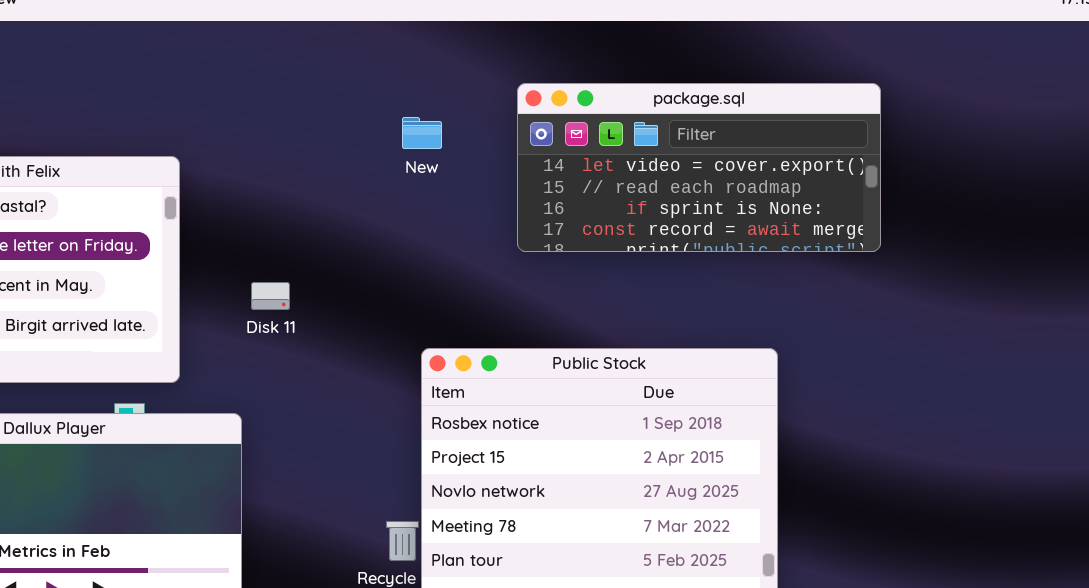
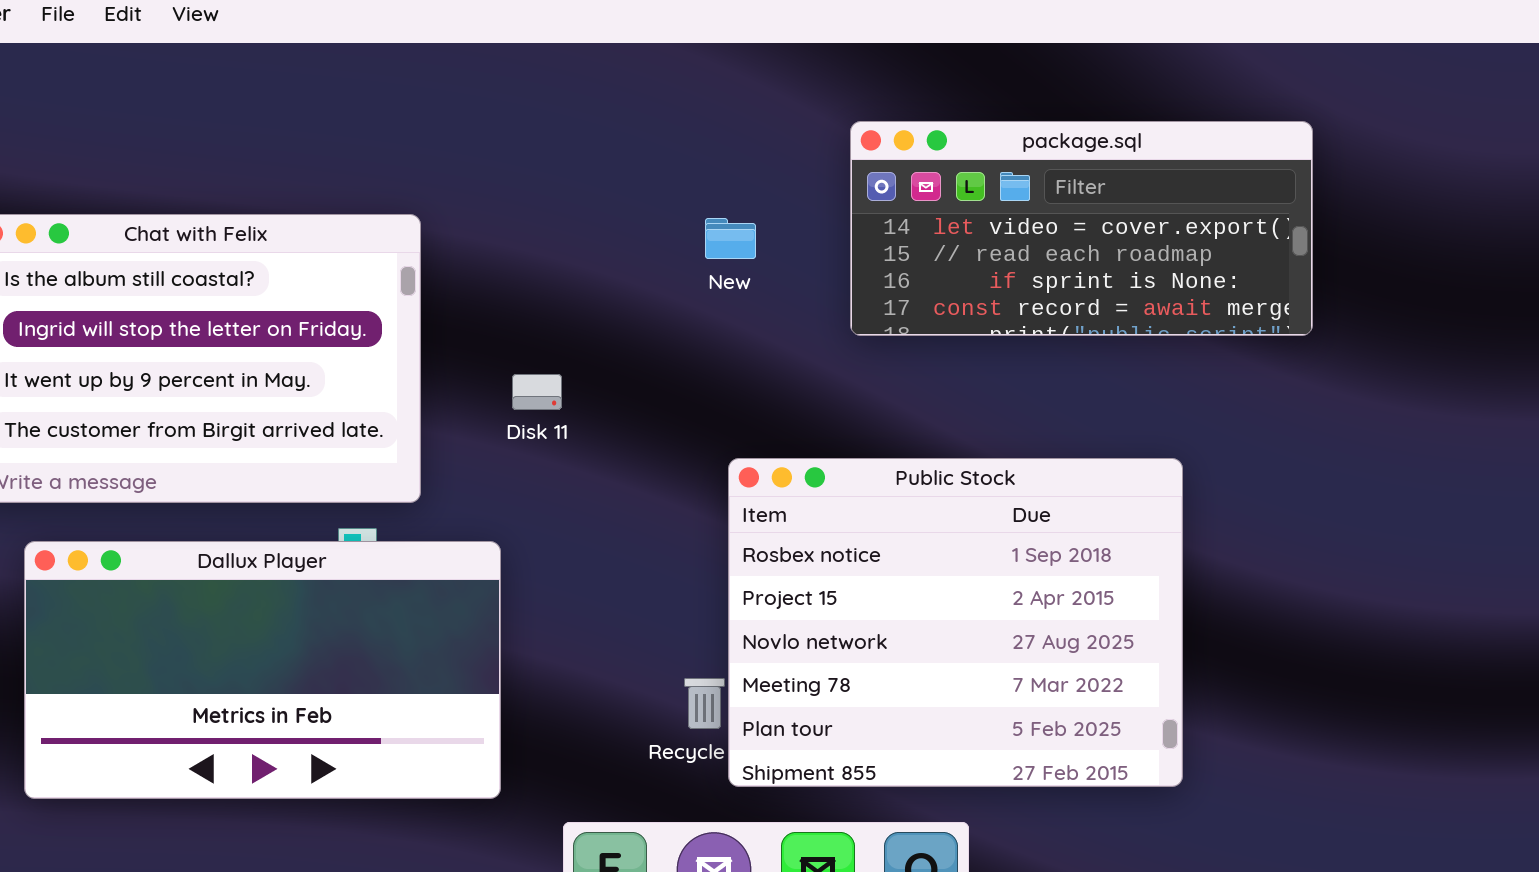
New: [402,117,442,149] -> [705,218,756,259], moved

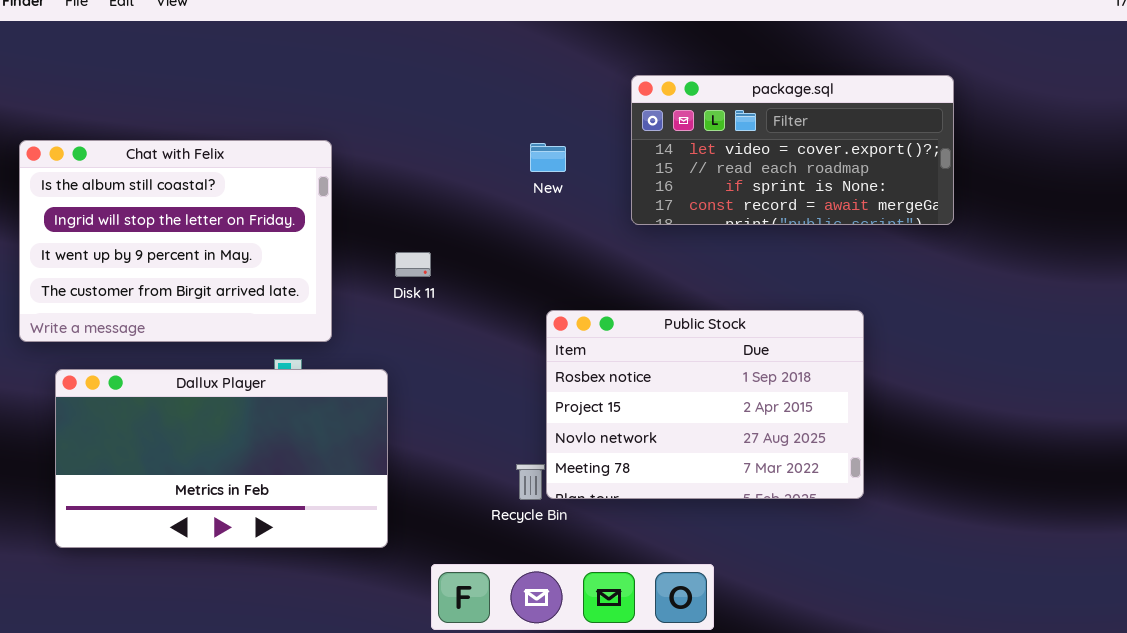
Public Stock: [728,458,1183,787] -> [546,310,864,499], resized

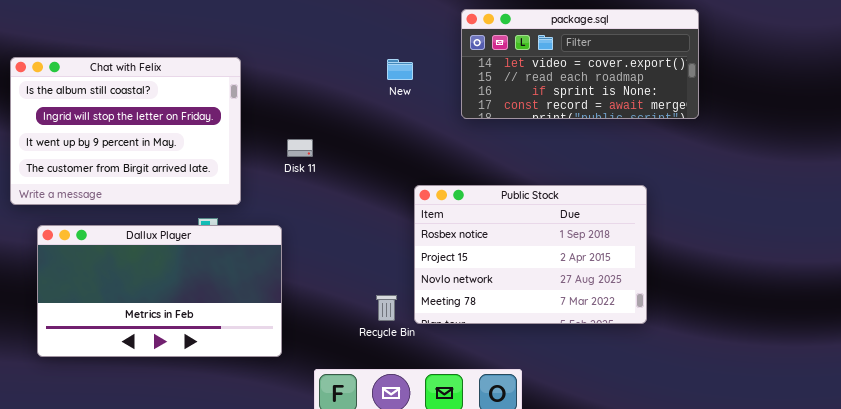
Public Stock: [546,310,864,499] -> [414,185,647,324], moved

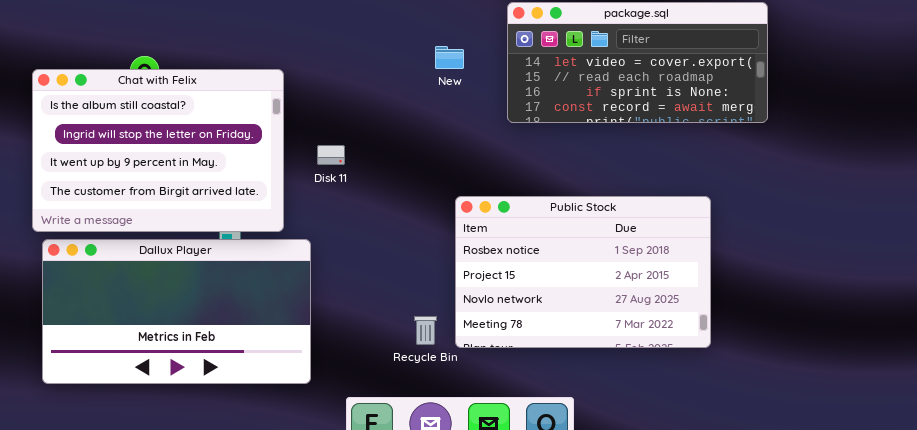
Chat with Felix: [10,57,241,205] -> [32,69,284,232], moved
New: [387,59,413,80] -> [435,46,464,69], moved

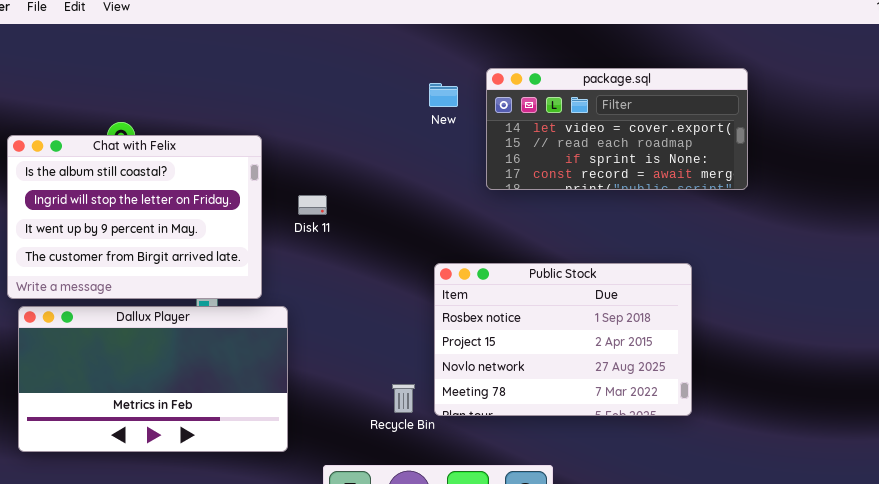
New: [435,46,464,69] -> [429,83,458,107], moved
Disk 11: [317,145,345,165] -> [298,195,327,215], moved

